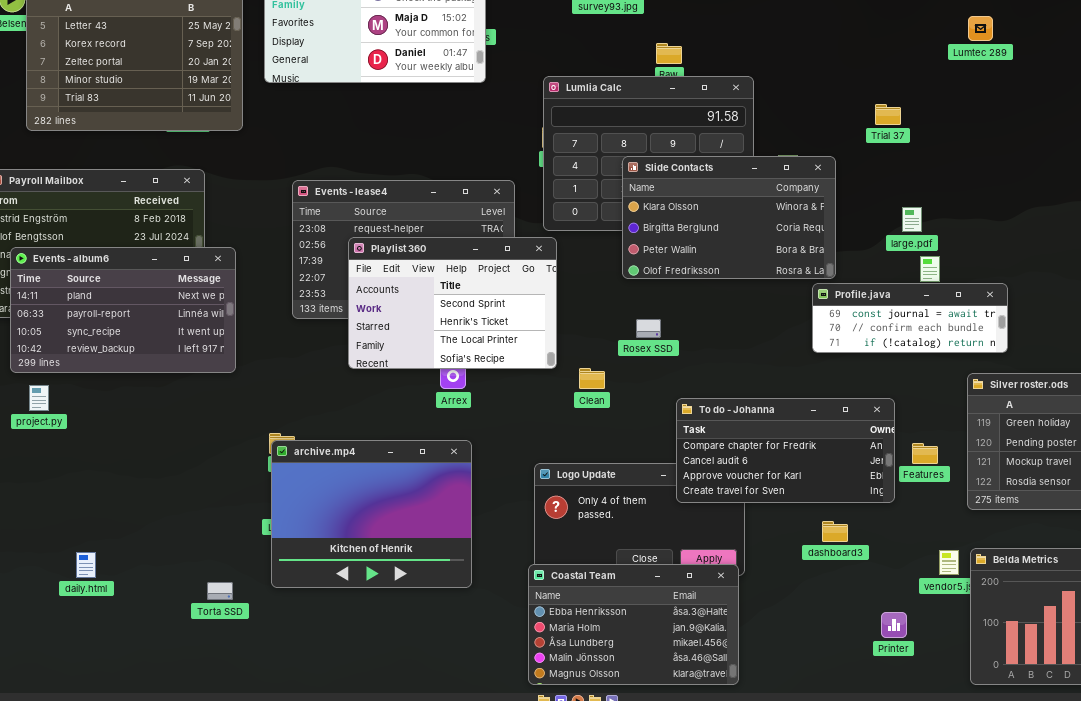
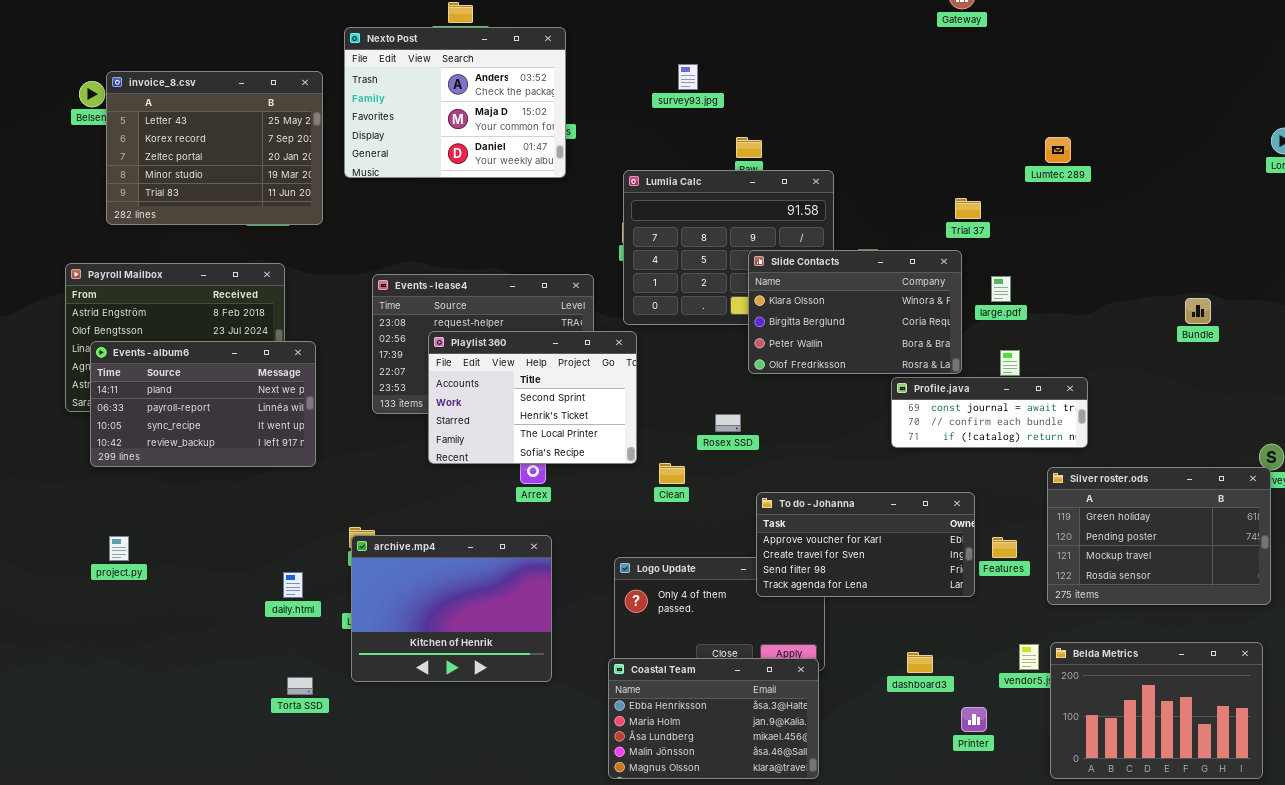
Lumtec 289: [968,16,993,41] -> [1045,137,1071,163], moved
Slide Contacts: [622,156,836,279] -> [748,250,962,374], moved
large.pdf: [902,207,922,232] -> [991,276,1011,302], moved
project.py: [29,385,49,411] -> [109,536,129,561], moved
To do - Johanna: [676,398,895,503] -> [756,492,975,597], scrolled down 2 rows
dashboard3: [822,521,848,542] -> [907,652,933,673], moved
daily.html: [76,552,96,578] -> [283,572,303,598], moved

